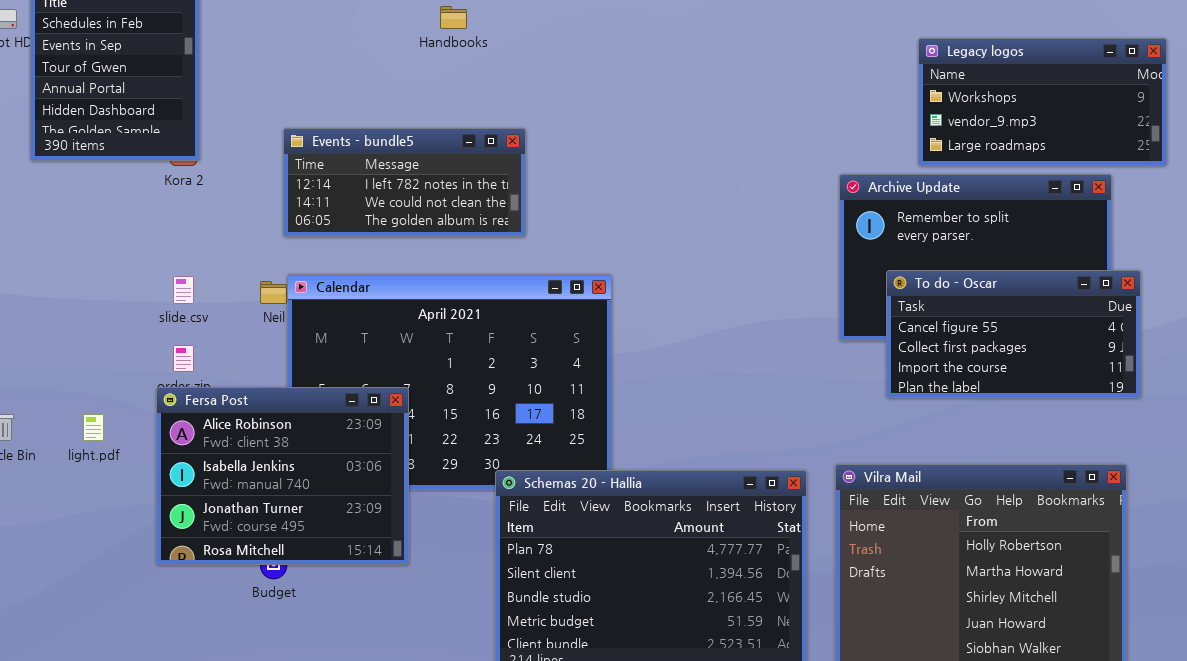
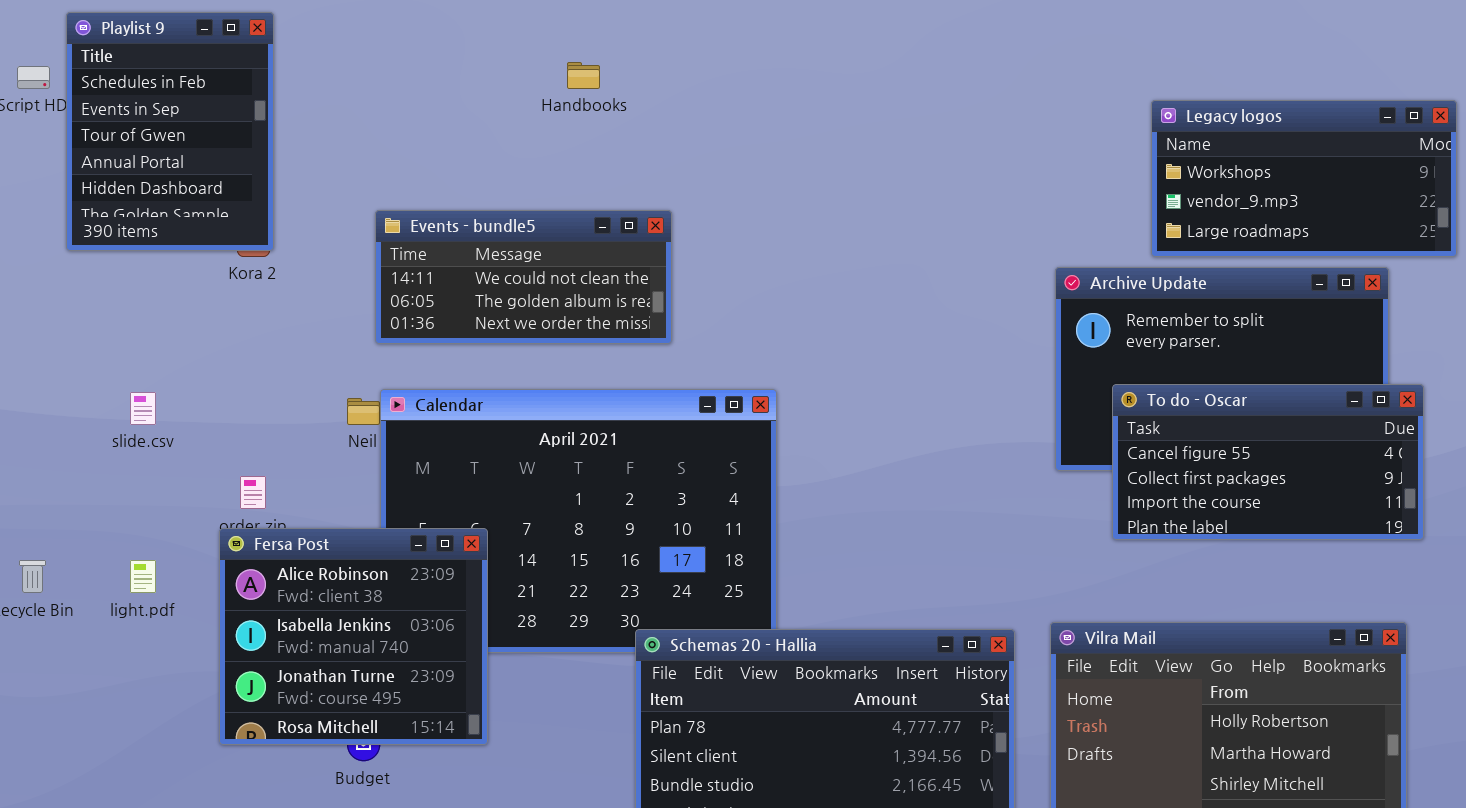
Events - bundle5: [283,128,526,237] -> [375,210,672,344], scrolled down 1 row
slide.csv: [173,276,194,304] -> [130,392,156,425], moved
Fersa Post: [156,387,409,565] -> [219,528,488,745], resized

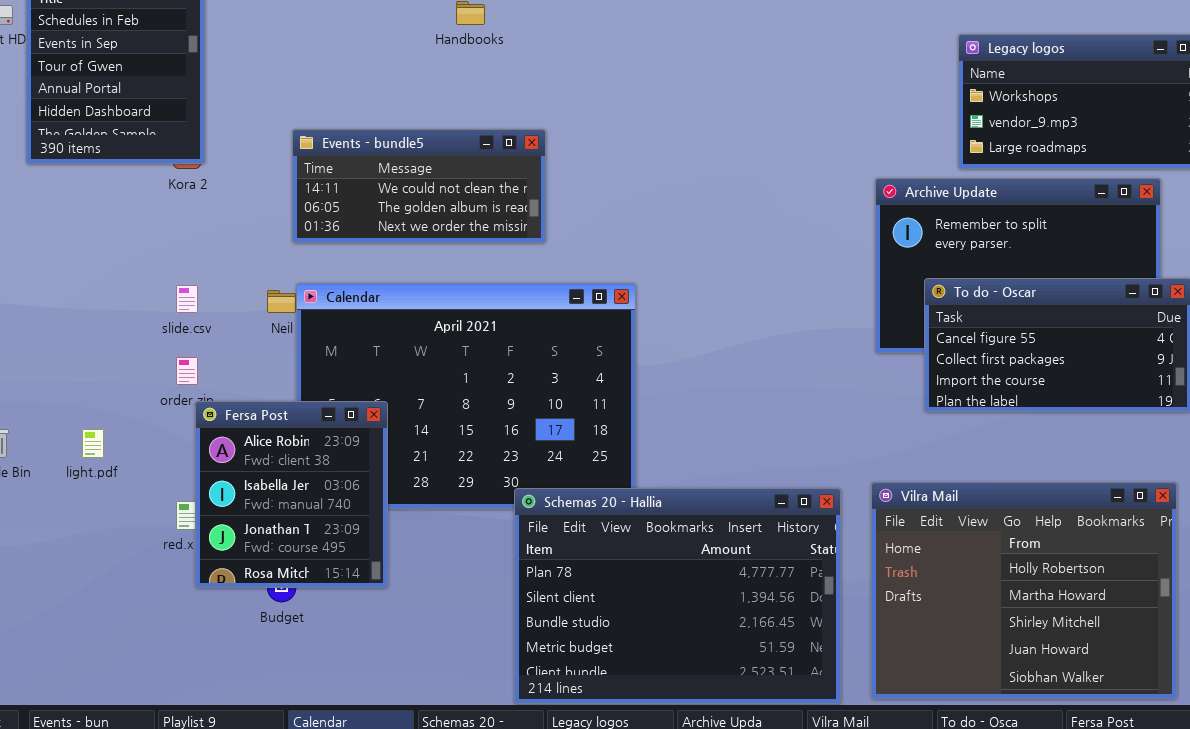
slide.csv: [130,392,156,425] -> [176,285,198,313], moved
Fersa Post: [219,528,488,745] -> [195,401,388,588], resized

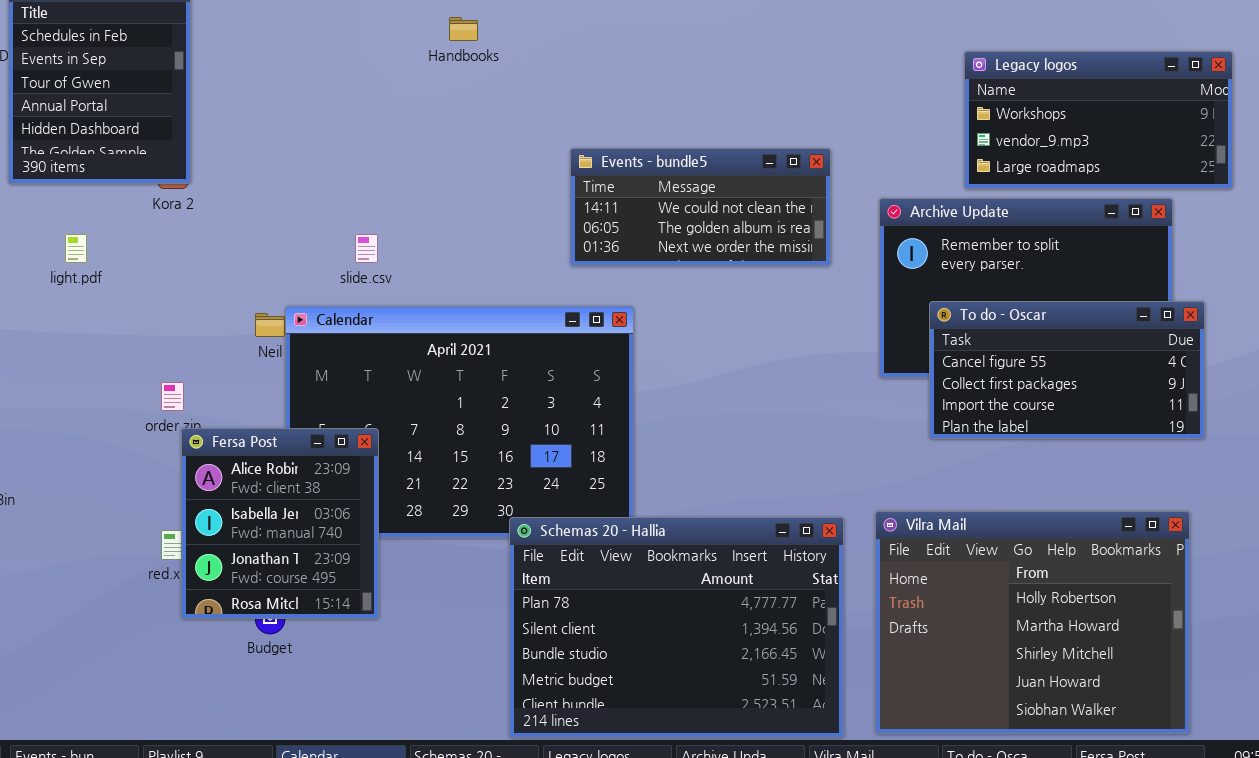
Events - bundle5: [292,129,546,243] -> [570,148,831,266], moved
slide.csv: [176,285,198,313] -> [355,234,378,263], moved
light.pdf: [82,429,104,458] -> [65,234,87,263], moved

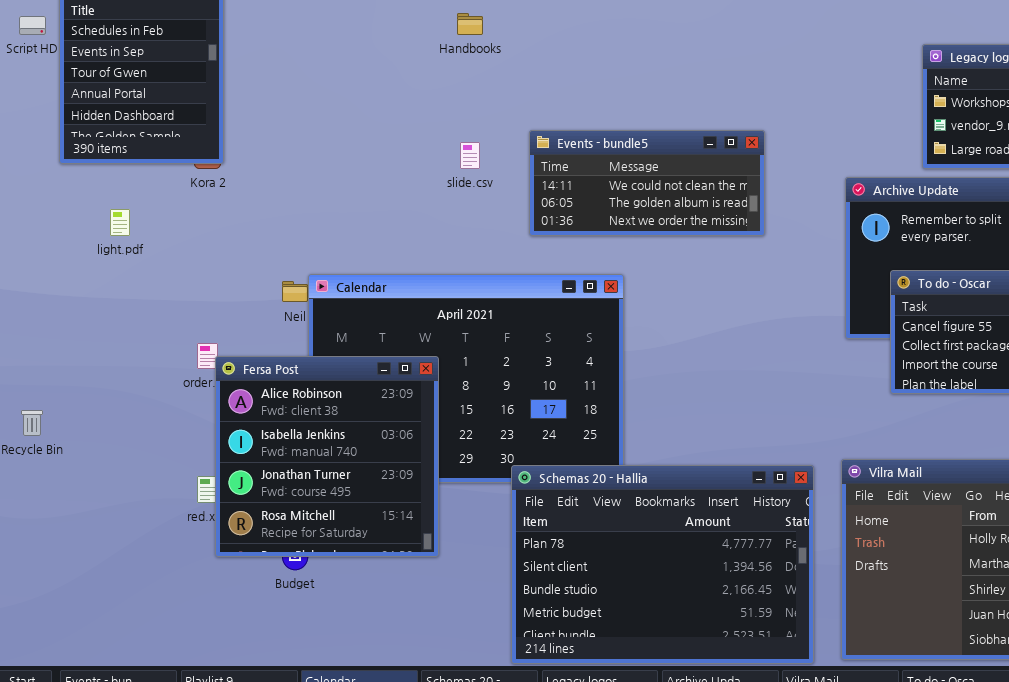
Events - bundle5: [570,148,831,266] -> [529,130,765,236], moved
slide.csv: [355,234,378,263] -> [460,142,480,169], moved
Fersa Post: [181,428,379,619] -> [215,356,439,557], resized

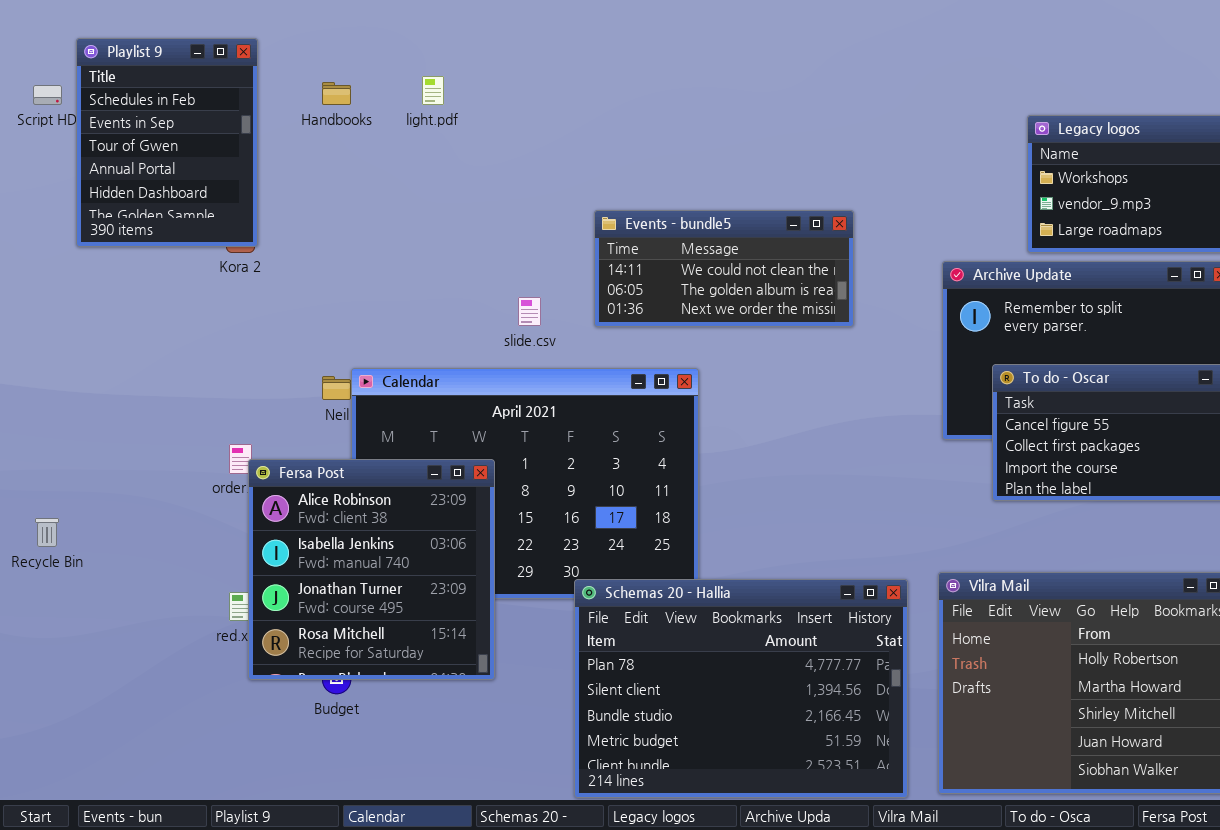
Handbooks: [457,13,483,35] -> [322,82,351,105], moved
slide.csv: [460,142,480,169] -> [518,297,541,326], moved
light.pdf: [110,209,130,236] -> [422,76,444,105], moved

